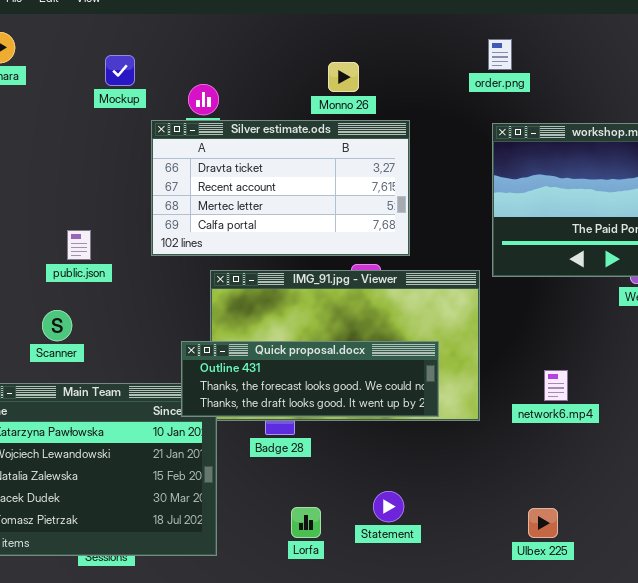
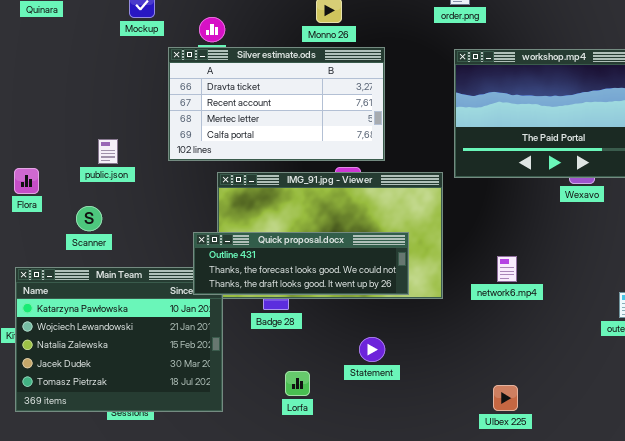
Statement: [373,491,404,522] -> [359,337,385,362], moved
Ulbex 225: [528,508,558,538] -> [493,385,518,411], moved

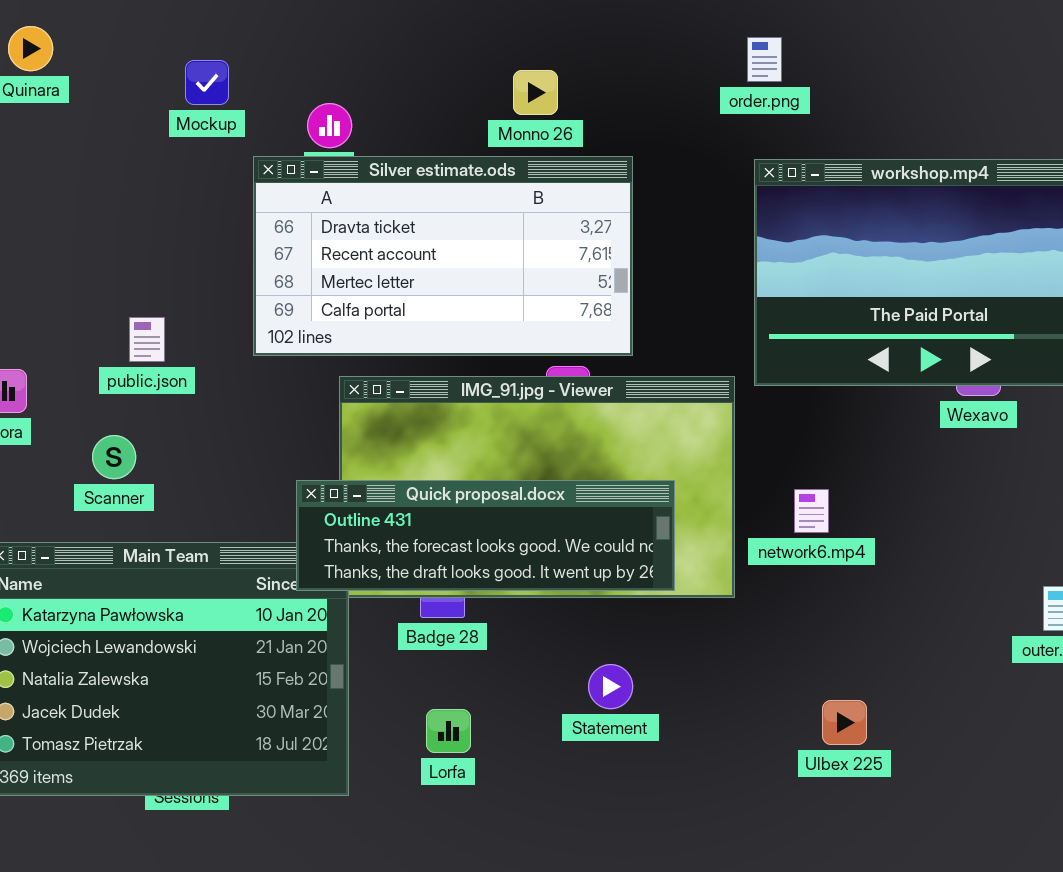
network6.mp4: [497,256,517,282] -> [794,489,829,533], moved
Lorfa: [285,371,310,396] -> [426,709,471,753], moved
Ulbex 225: [493,385,518,411] -> [822,700,867,745], moved

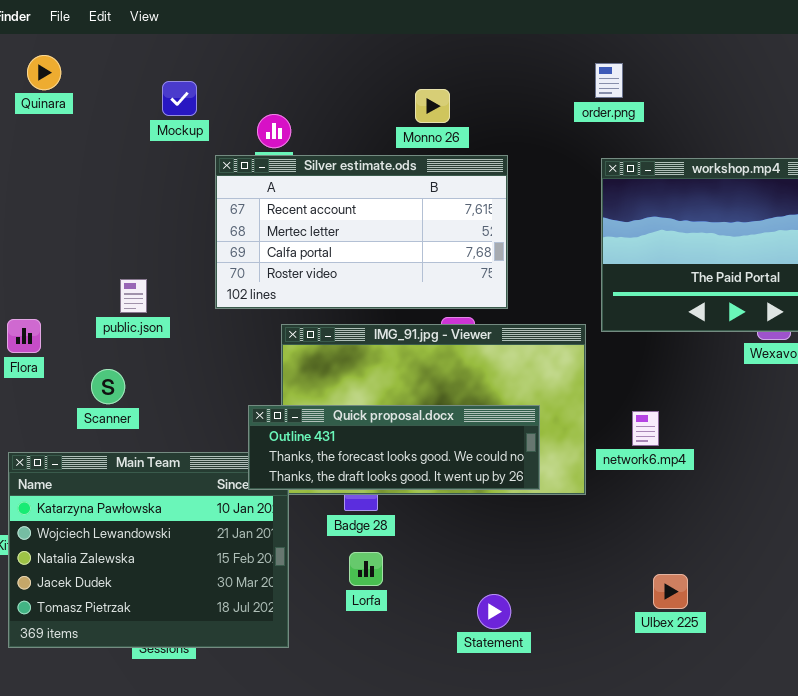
Silver estimate.ods: [253,156,633,356] -> [215,155,508,309], scrolled down 1 row
Statement: [588,664,633,709] -> [477,594,511,629], moved
Lorfa: [426,709,471,753] -> [349,552,383,586], moved

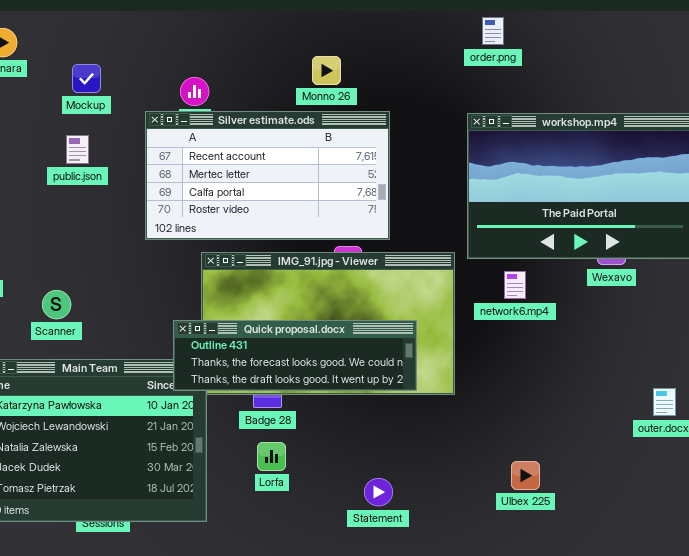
order.png: [595,63,623,98] -> [482,17,504,45], moved
Mockup: [162,81,197,116] -> [72,64,101,93], moved
public.json: [120,279,147,313] -> [66,135,89,164], moved
network6.mp4: [632,411,659,446] -> [504,271,526,299], moved

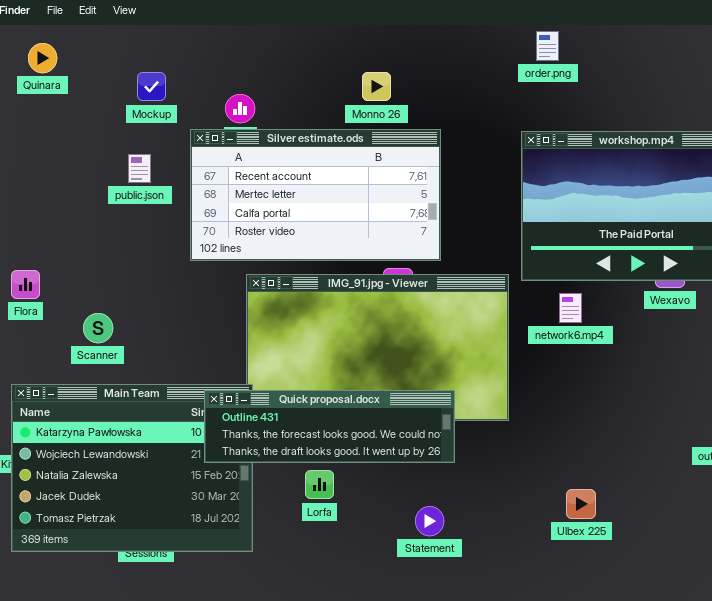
Mockup: [72,64,101,93] -> [137,72,166,101], moved
public.json: [66,135,89,164] -> [128,154,151,183], moved
Quick proposal.docx: [173,320,417,391] -> [204,390,455,463], moved

